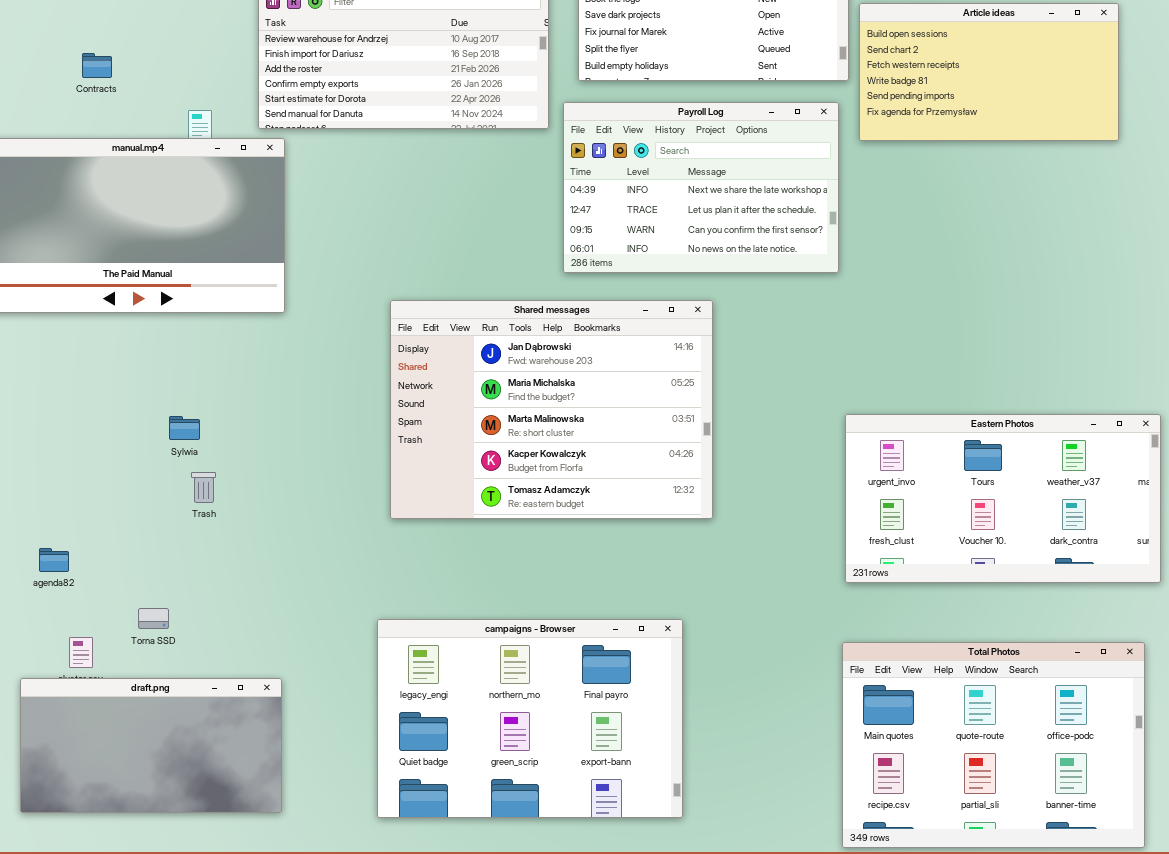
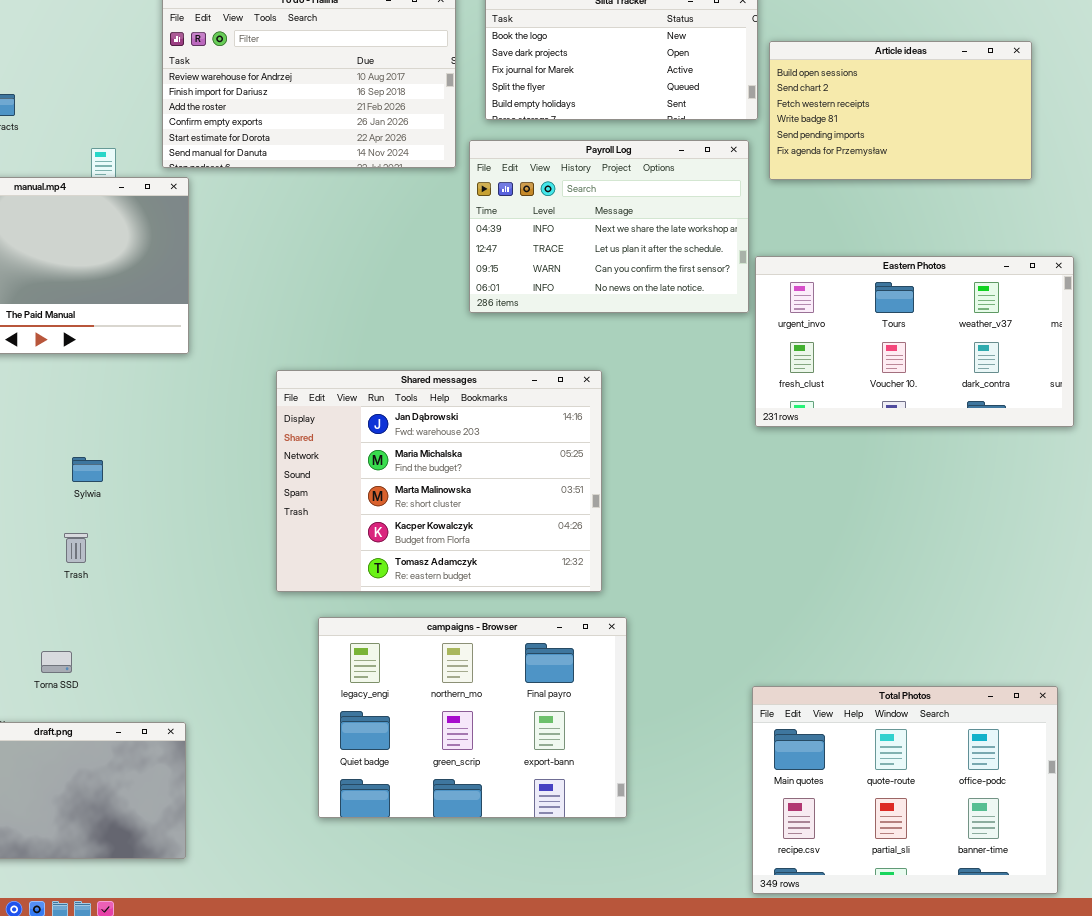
Shared messages: [390,300,713,519] -> [276,370,602,592], moved
Eastern Photos: [845,414,1161,583] -> [755,256,1074,427], moved
Trash: [191,472,216,503] -> [64,533,88,563], moved
campaigns - Browser: [377,619,683,818] -> [318,617,627,818], moved

